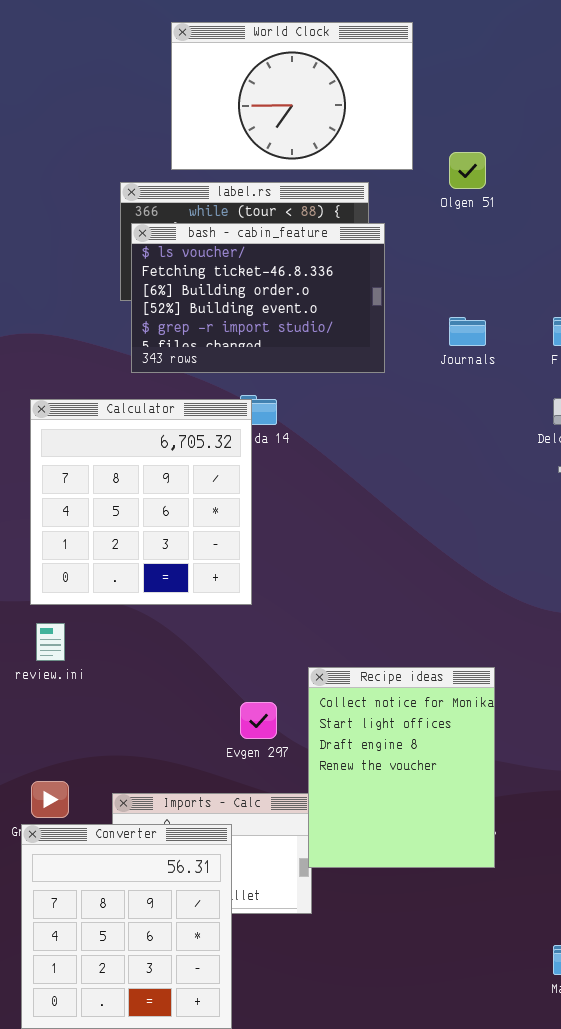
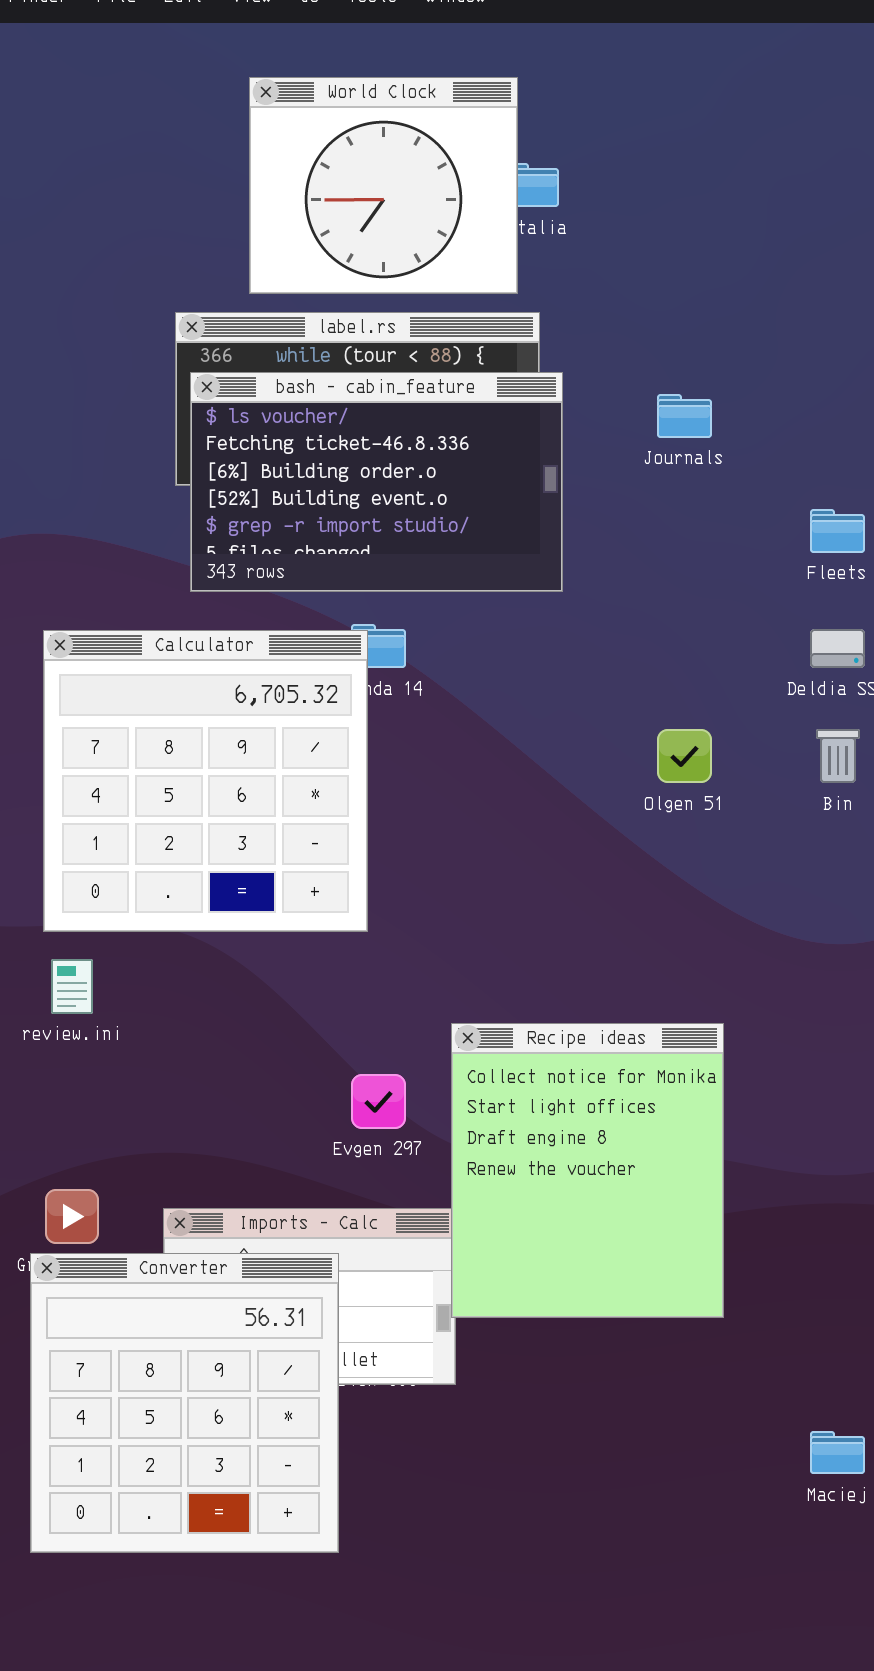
World Clock: [171,22,413,170] -> [249,77,518,294], resized
Olgen 51: [449,152,486,189] -> [657,729,712,783], moved
Journals: [449,317,486,346] -> [657,394,712,438], moved

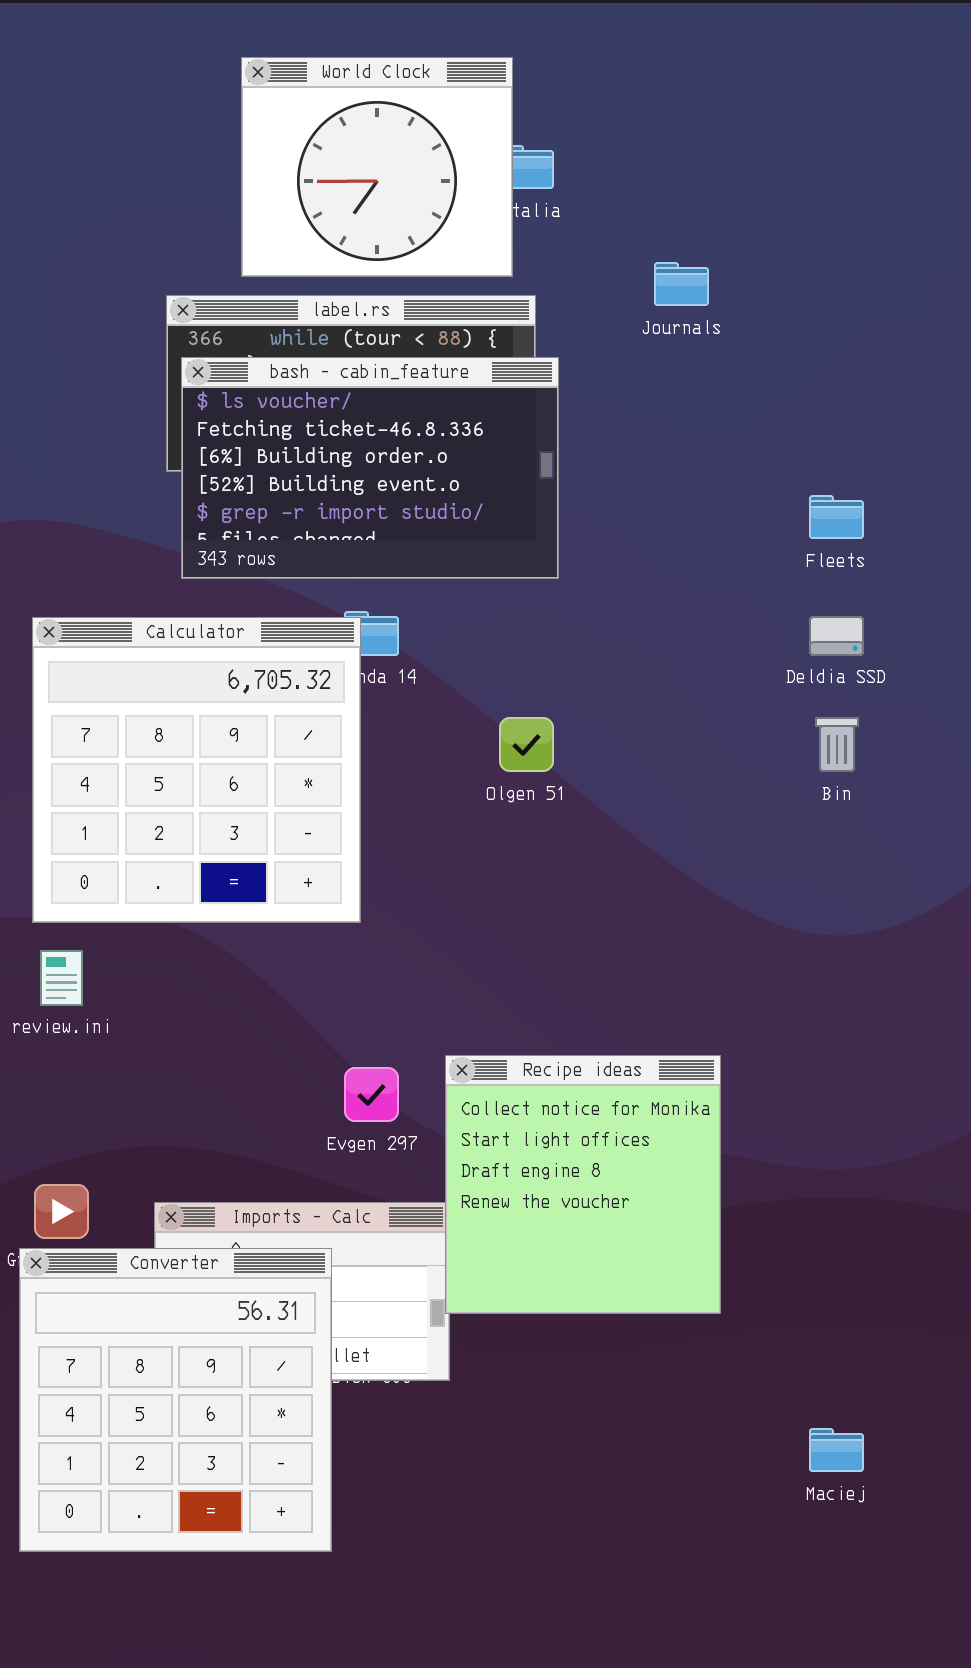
Journals: [657,394,712,438] -> [654,262,709,306], moved
Olgen 51: [657,729,712,783] -> [499,717,554,772], moved
Recipe ideas: [451,1023,724,1318] -> [445,1055,721,1314], resized

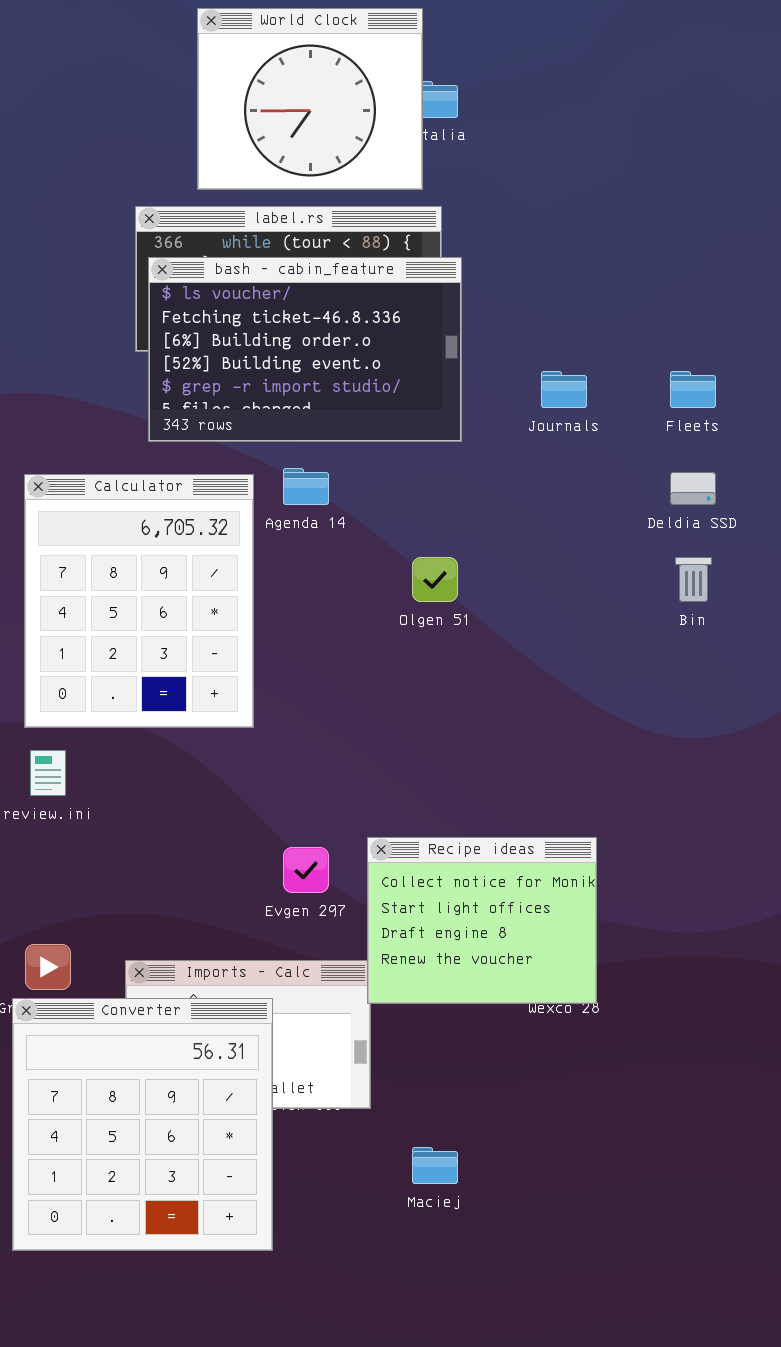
Journals: [654,262,709,306] -> [541,371,587,408], moved
Calculator: [32,617,361,923] -> [24,474,254,728], resized
Recipe ideas: [445,1055,721,1314] -> [367,837,597,1004], resized
Maciej: [809,1428,864,1472] -> [412,1147,458,1184], moved

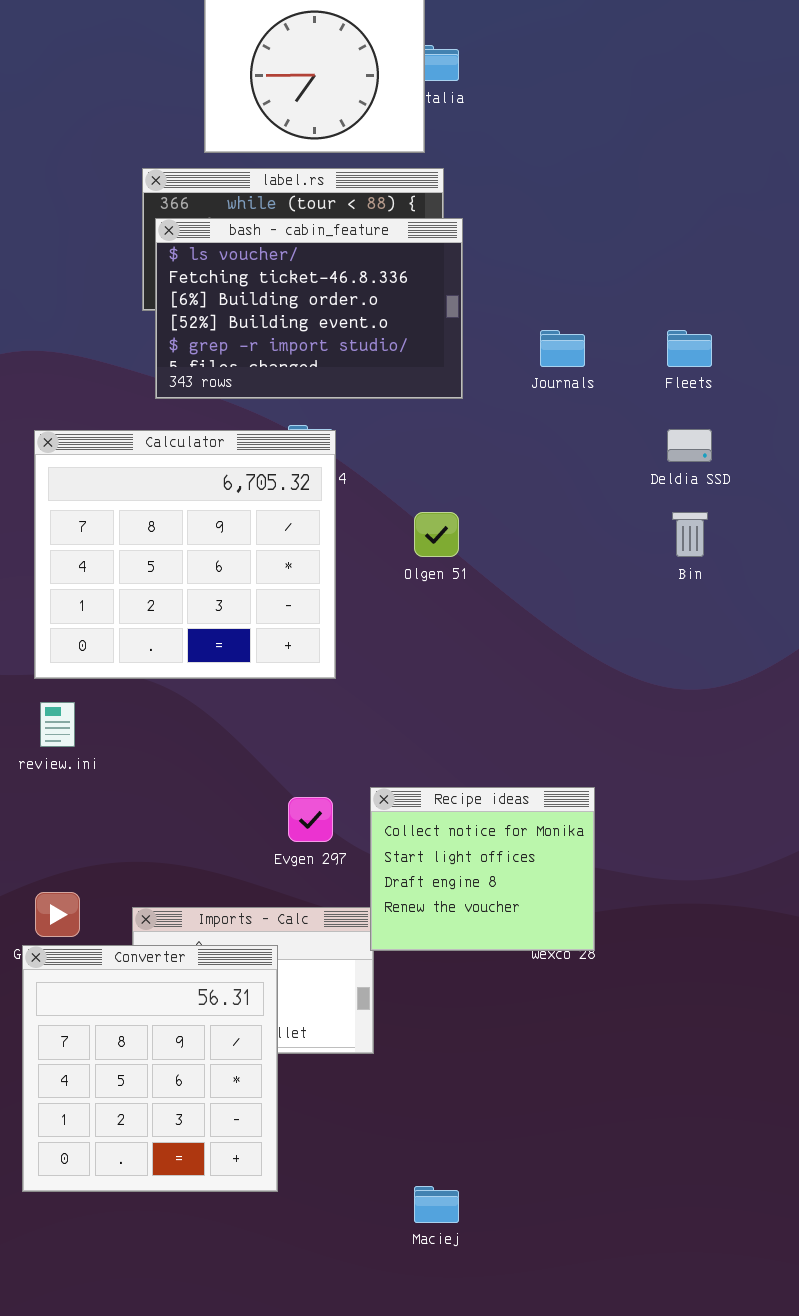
Calculator: [24,474,254,728] -> [34,430,336,679], resized
Maciej: [412,1147,458,1184] -> [414,1186,459,1223], moved

